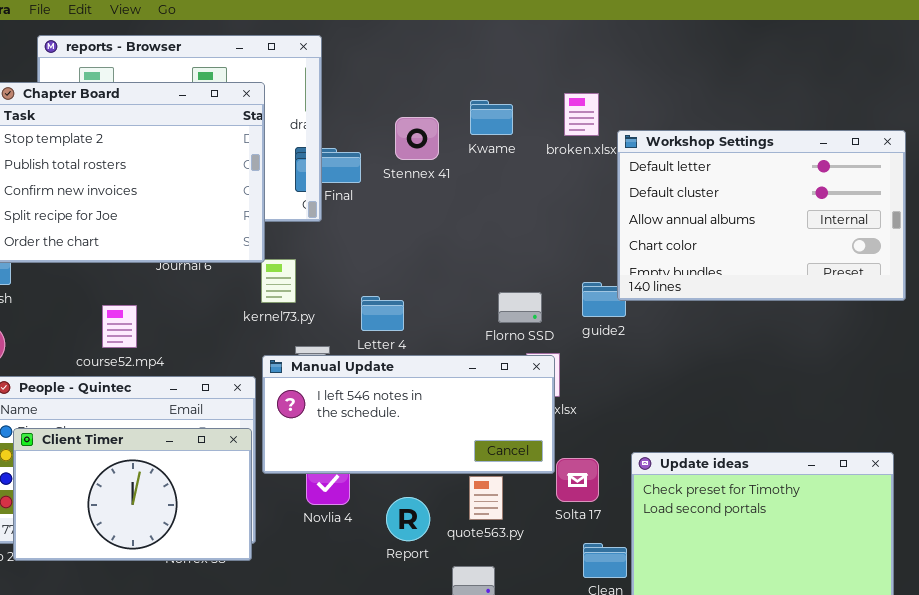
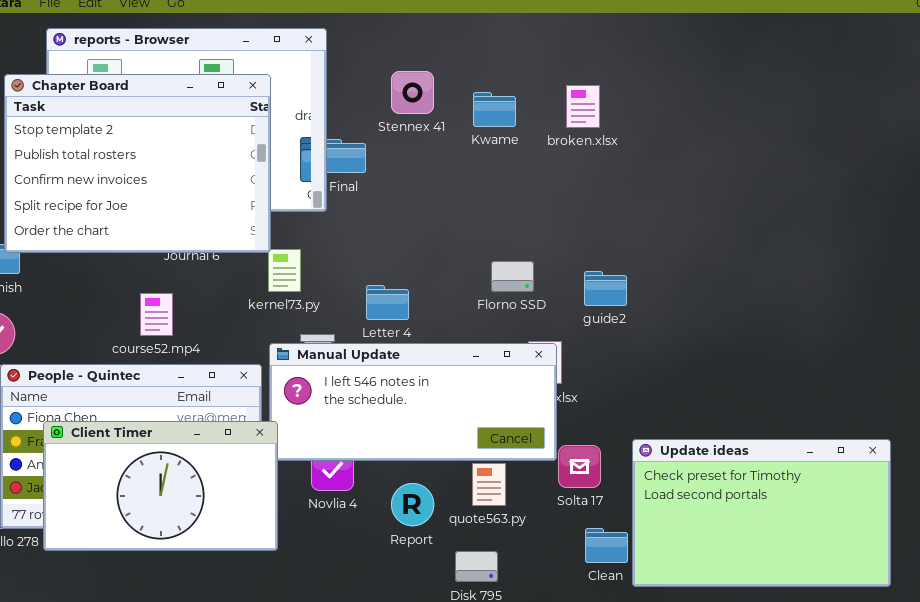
Stennex 41: [395,117,439,160] -> [391,71,434,114], moved
Workshop Settings: [617,130,906,301] -> none, closed
Florno SSD: [498,292,542,323] -> [491,261,534,292], moved
course52.mp4: [102,305,137,348] -> [140,293,173,336], moved
Client Timer: [13,428,252,561] -> [43,421,278,551], moved

